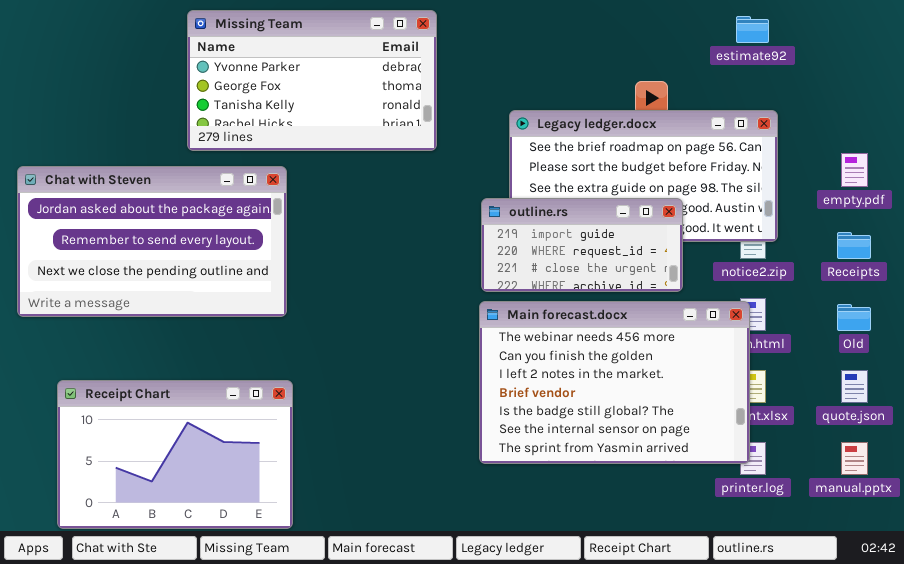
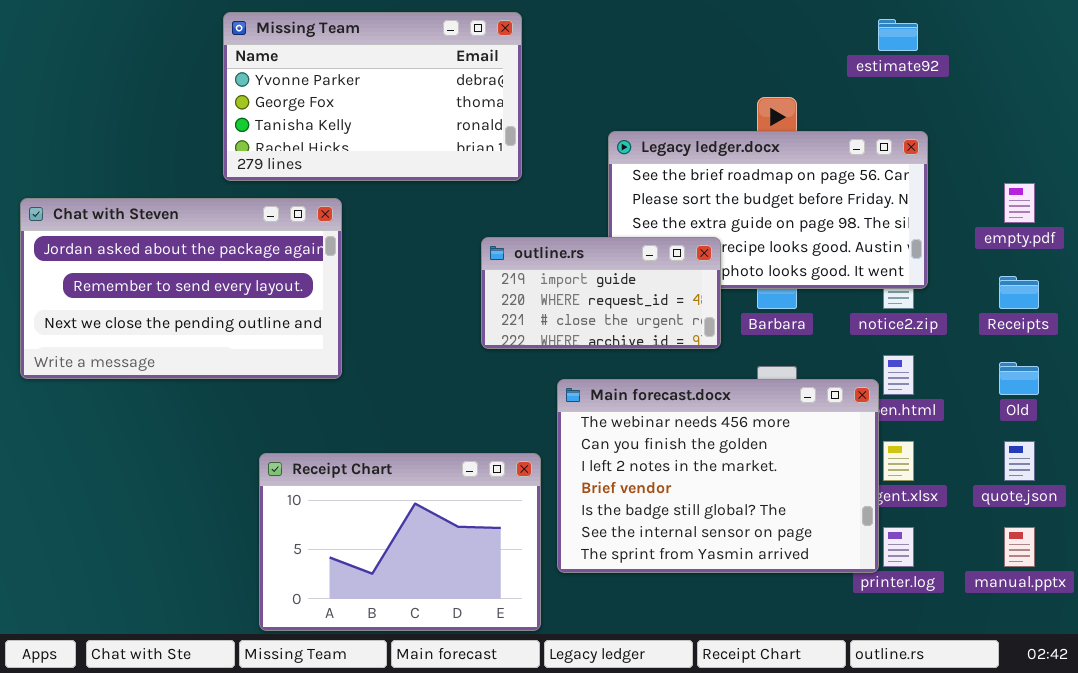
outline.rs: [481,198,683,292] -> [481,237,721,349], moved
Main forecast.docx: [479,301,750,464] -> [557,379,879,573], moved
Receipt Chart: [57,380,293,529] -> [259,453,541,631], moved

